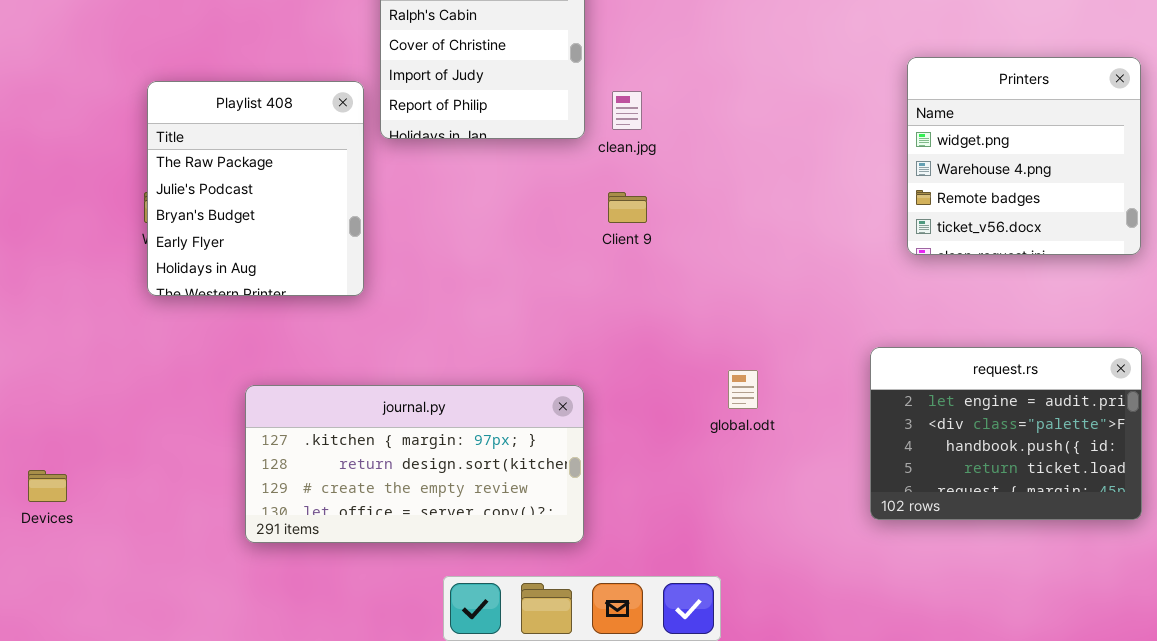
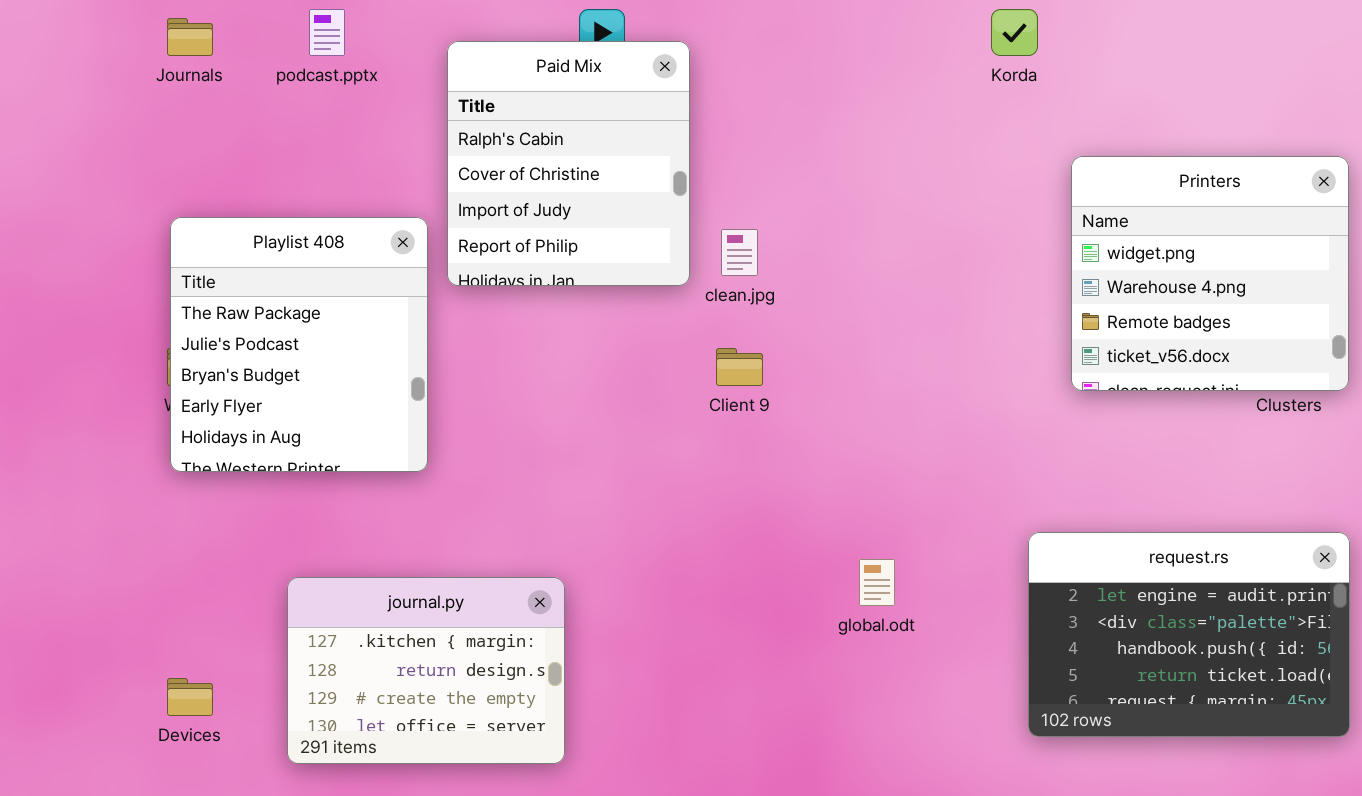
Printers: [907,57,1141,255] -> [1071,156,1349,391], moved
journal.py: [245,385,584,543] -> [287,577,565,764], resized
Devices: [28,470,67,502] -> [167,678,213,716], moved

